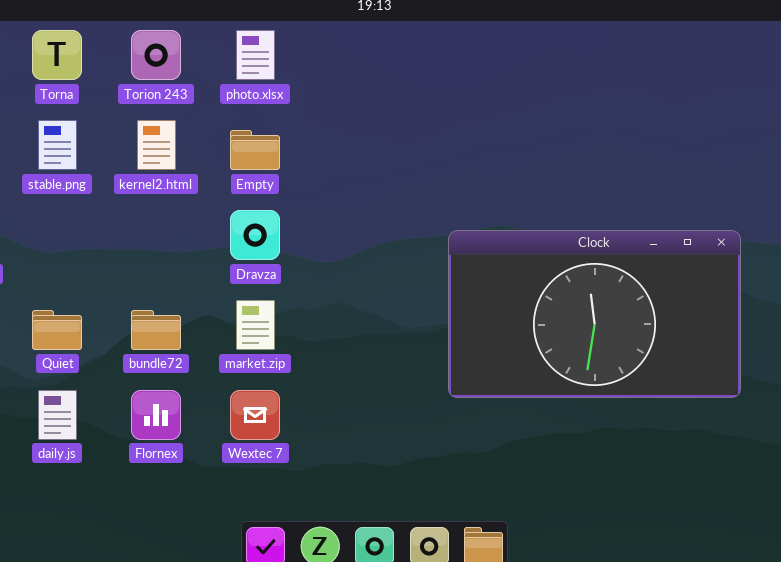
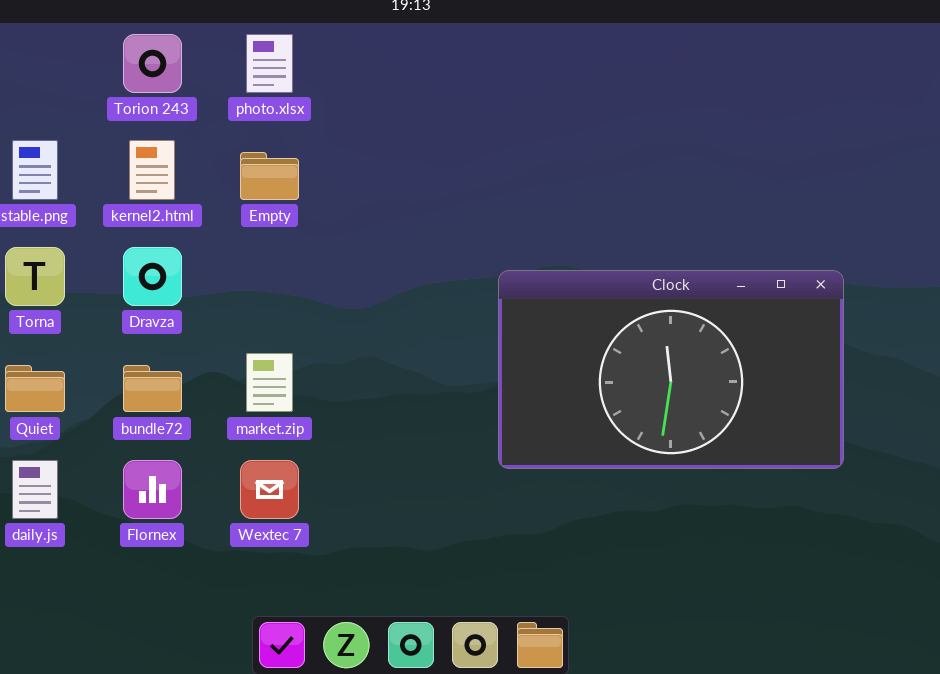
Torna: [32,30,82,80] -> [5,247,65,306], moved
Dravza: [230,210,280,260] -> [123,247,182,306], moved

